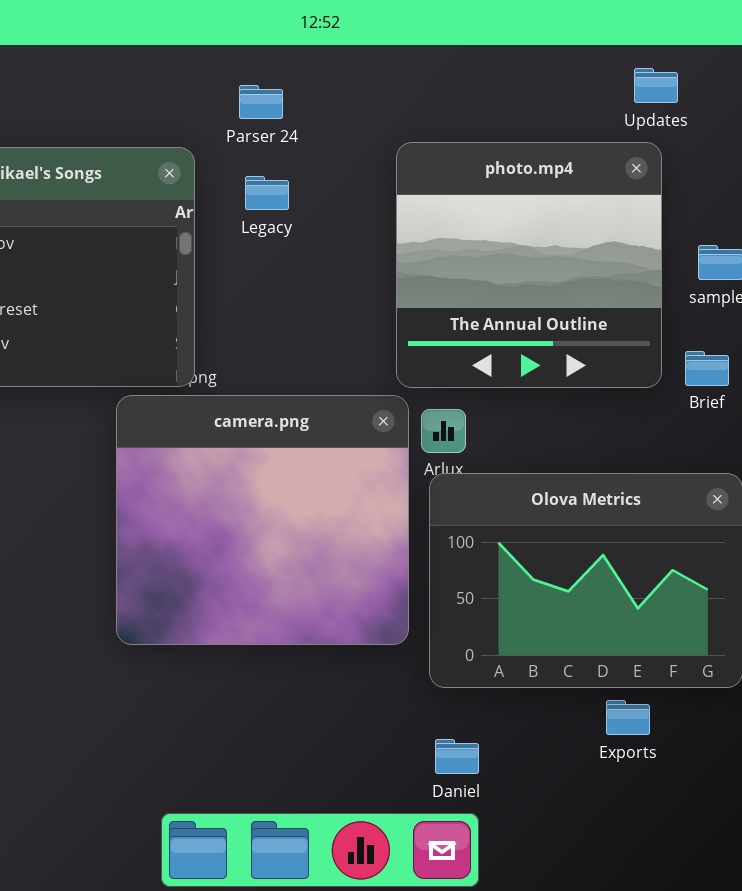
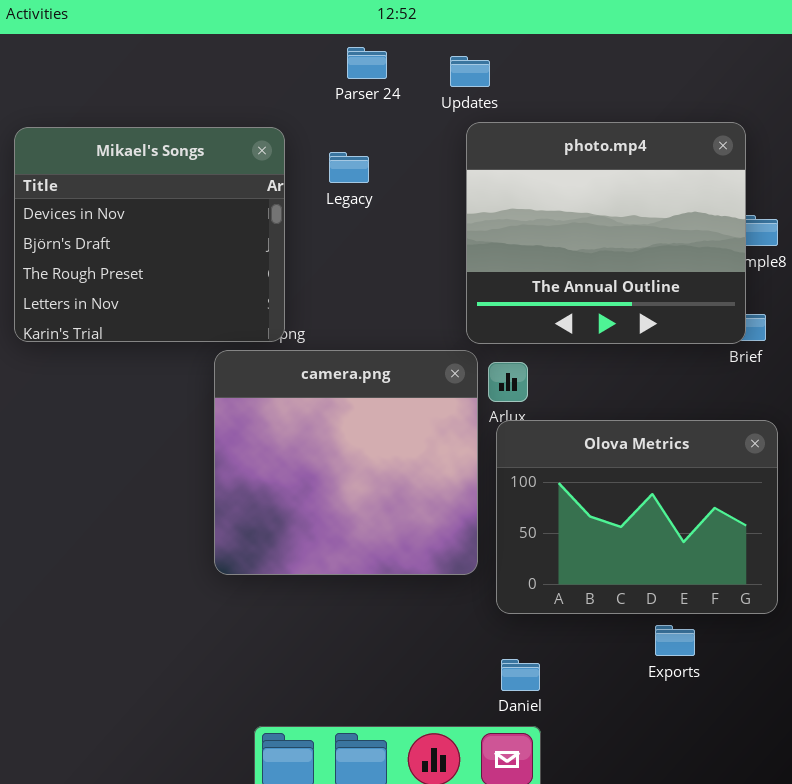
Updates: [634,68,678,103] -> [450,56,490,87], moved
Parser 24: [239,85,283,119] -> [347,47,387,79], moved
photo.mp4: [396,142,662,388] -> [466,122,746,344], resized

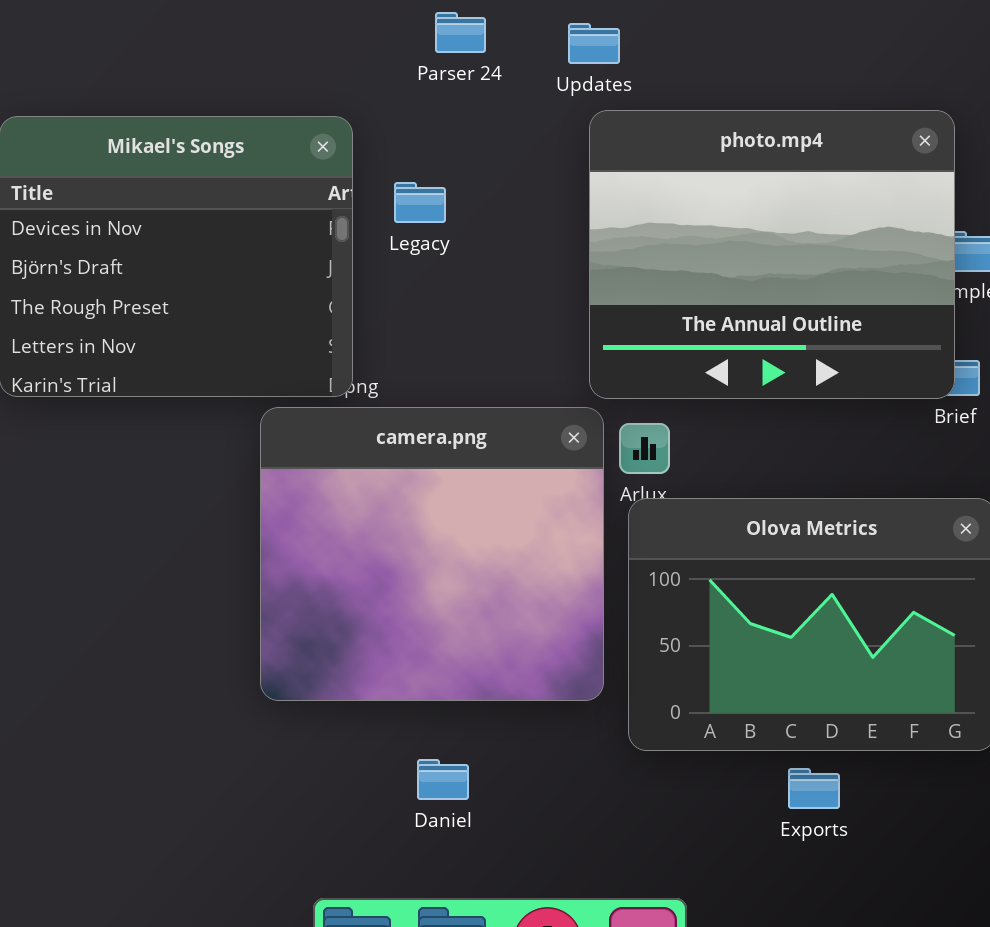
Legacy: [329,152,369,183] -> [394,182,446,223], moved
Exports: [655,625,695,656] -> [788,768,840,809], moved
Daniel: [501,659,540,691] -> [417,759,469,800], moved

